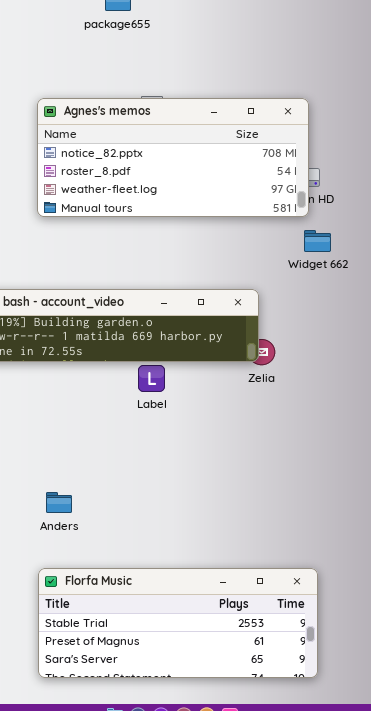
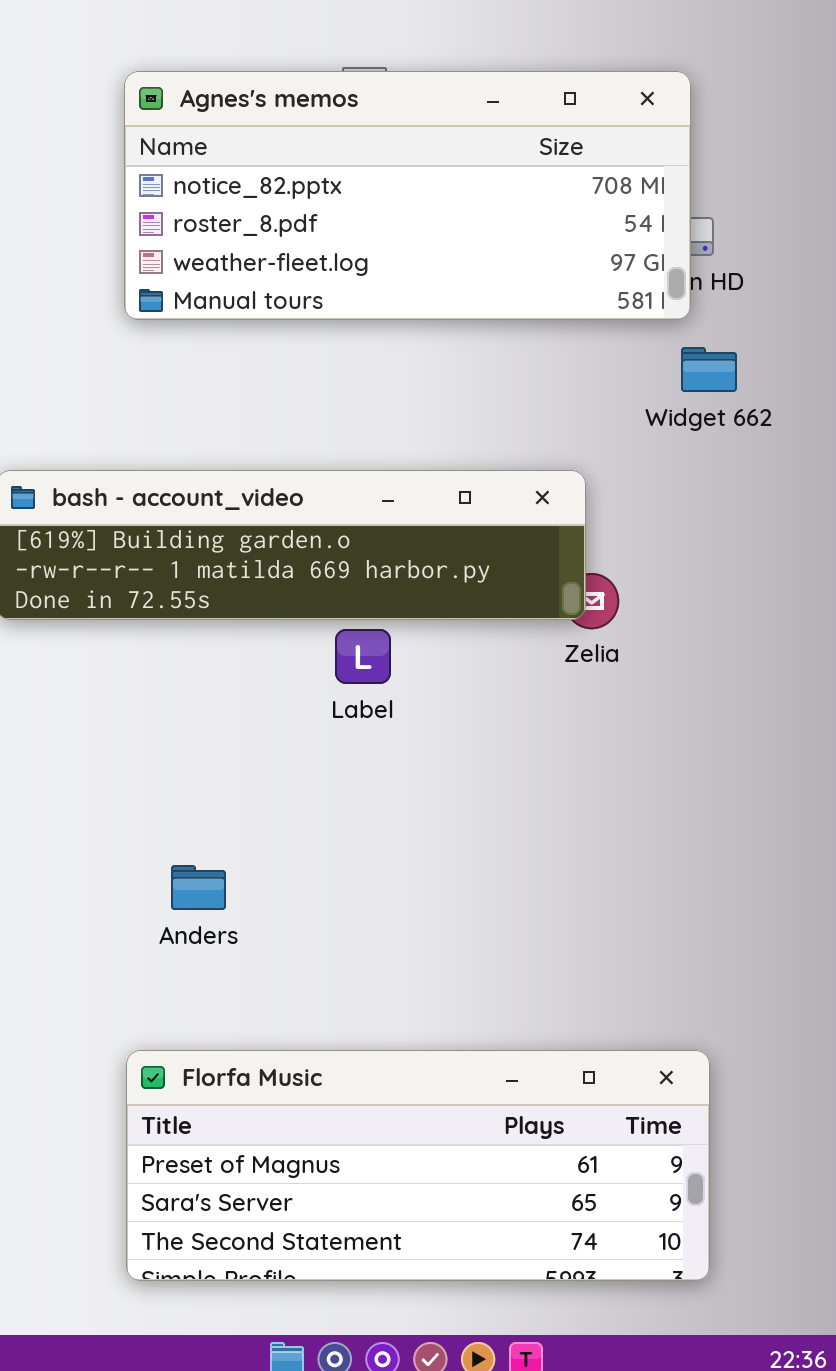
Anders: [46,492,72,513] -> [171,865,226,910], moved
Florfa Music: [38,568,318,678] -> [126,1050,710,1281], scrolled down 1 row

